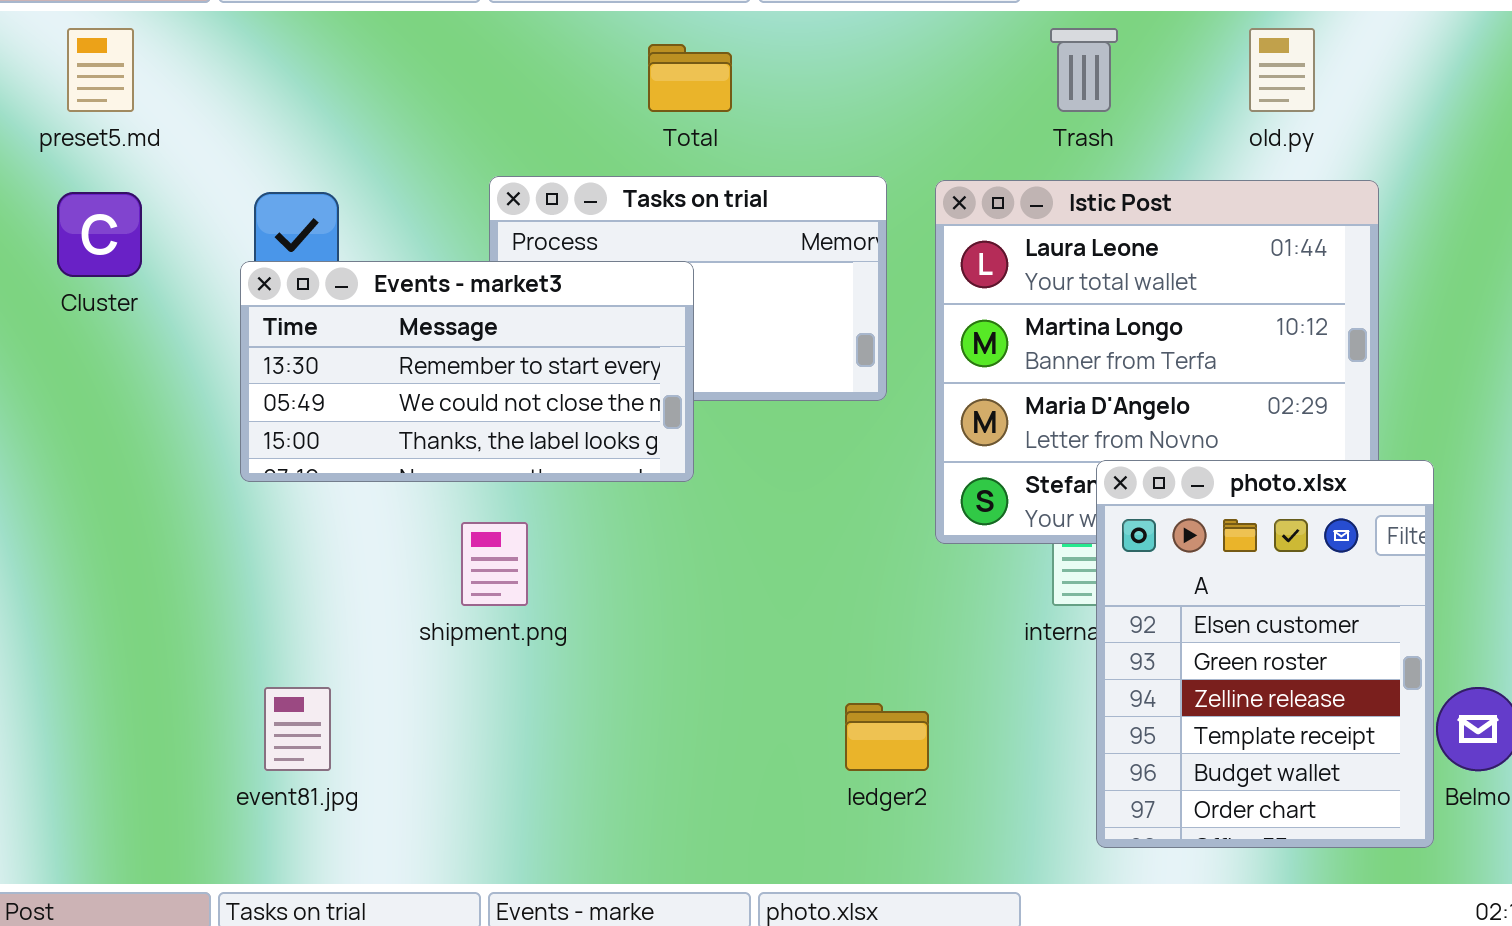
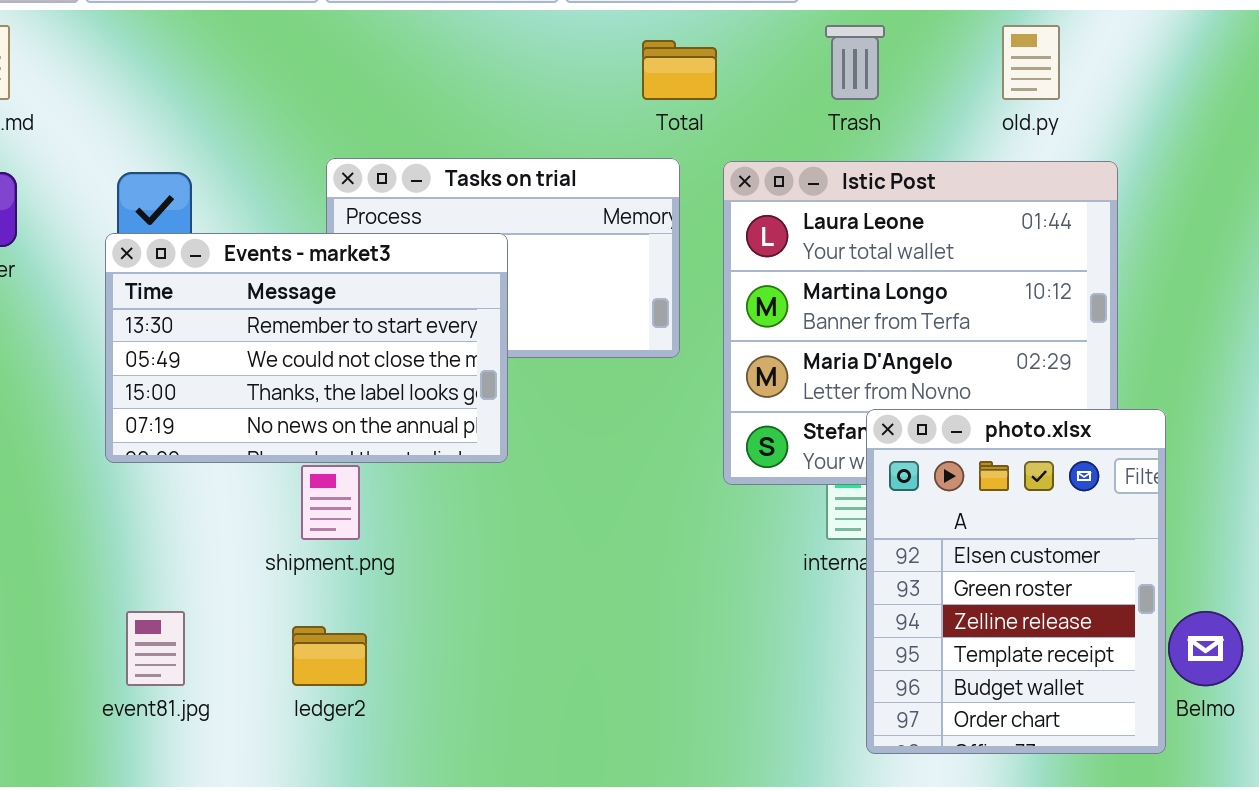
Total: [648,44,732,112] -> [642,40,717,100], moved
Events - market3: [240,261,694,482] -> [105,233,508,463], resized
ledger2: [845,703,929,771] -> [292,626,367,686], moved

